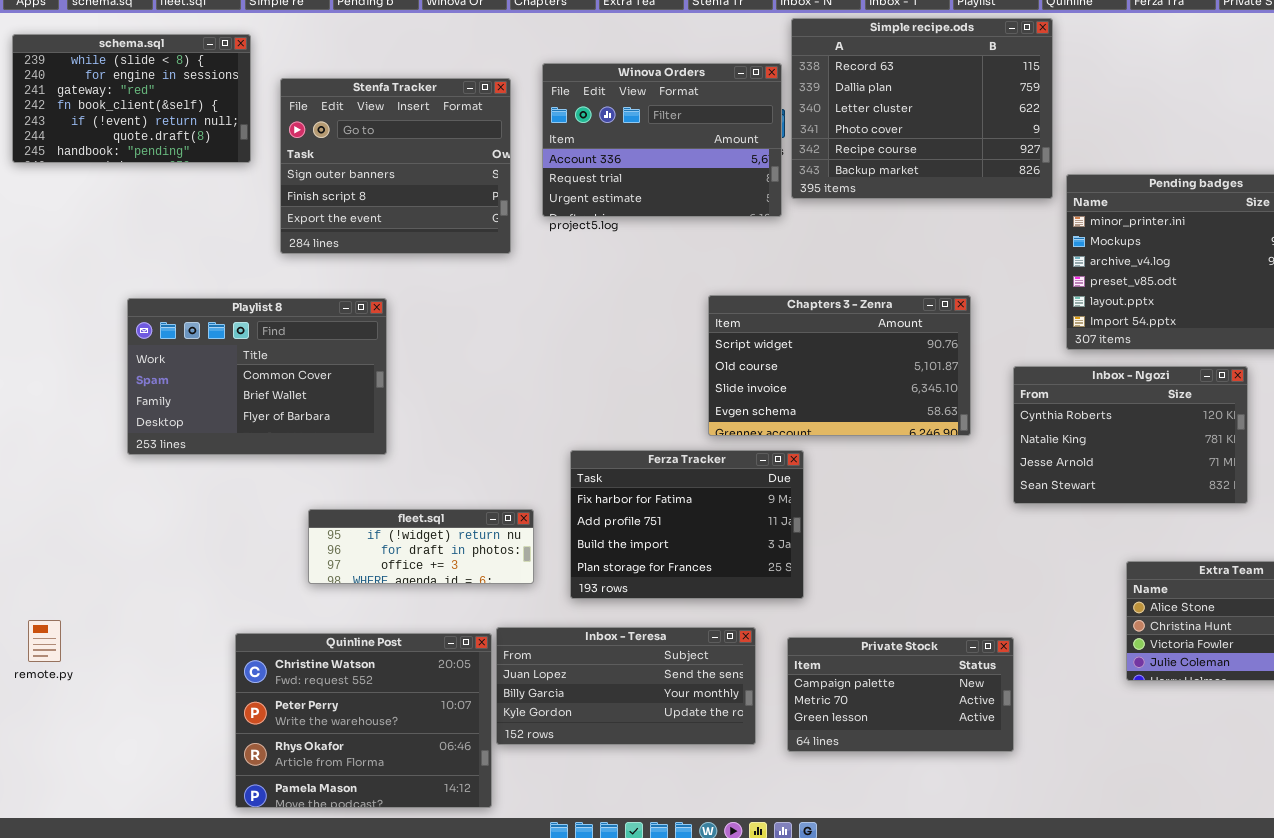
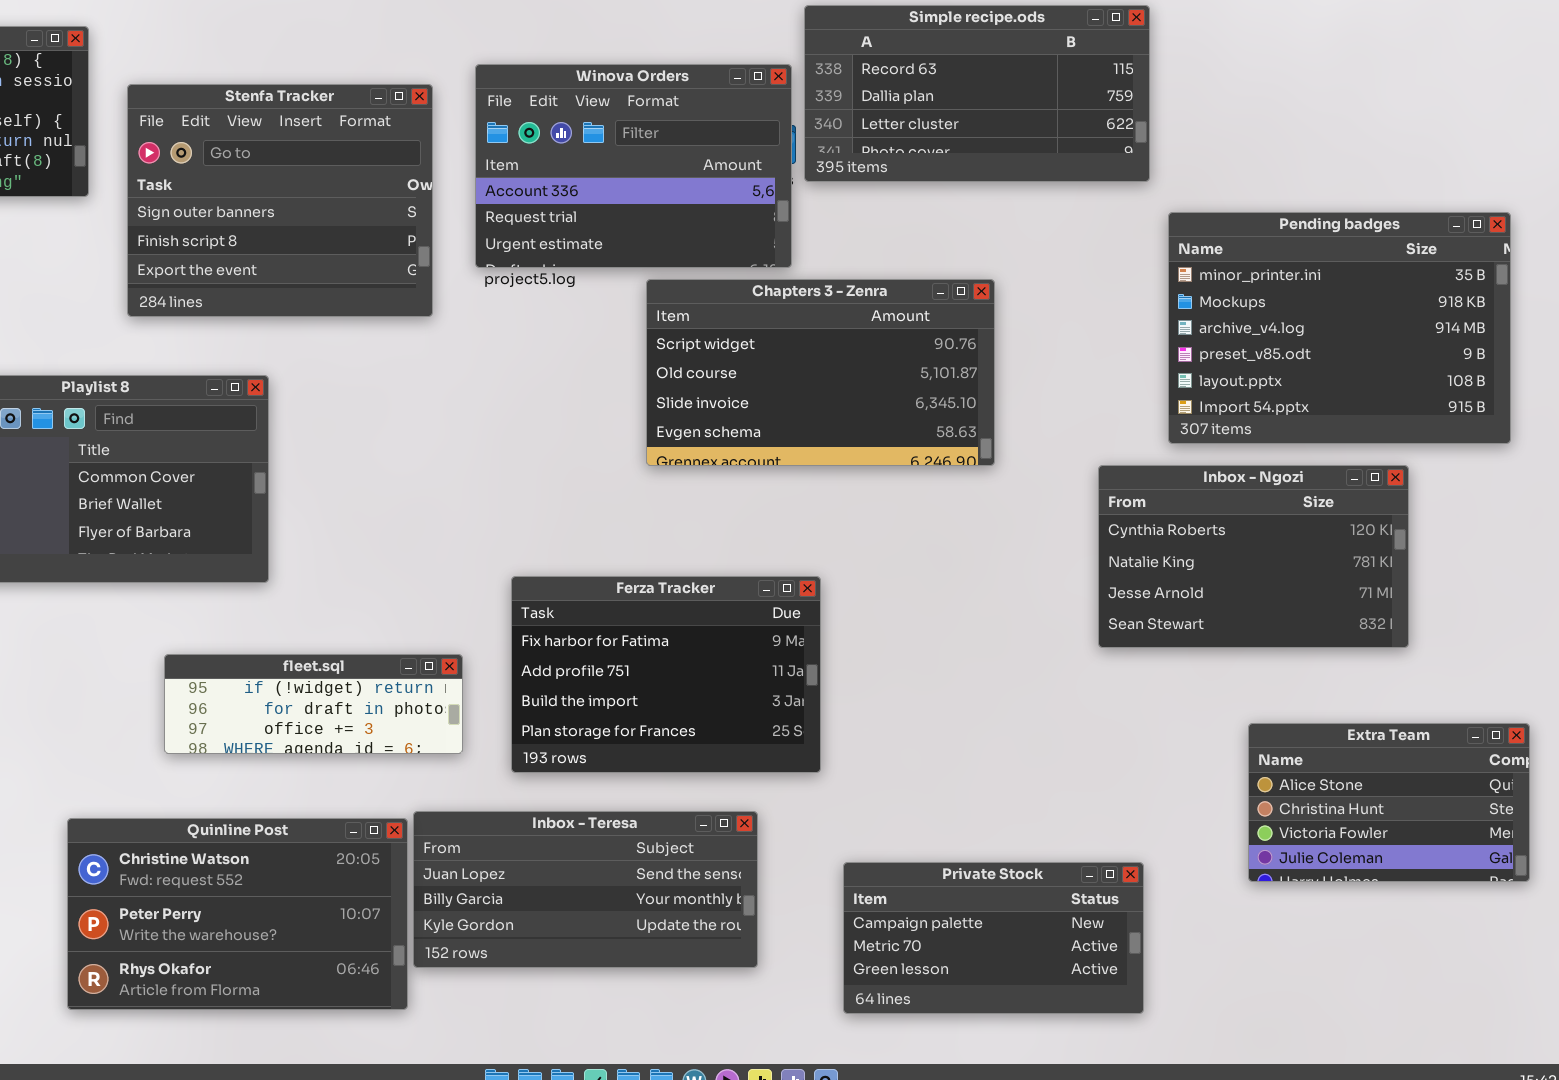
Simple recipe.ods: [791,18,1053,199] -> [804,5,1150,182], resized
Chapters 3 - Zenra: [708,295,971,436] -> [646,279,995,466], moved
Quinline Post: [235,633,492,808] -> [67,818,408,1010], resized
Private Stock: [787,637,1014,752] -> [843,862,1144,1014], moved

